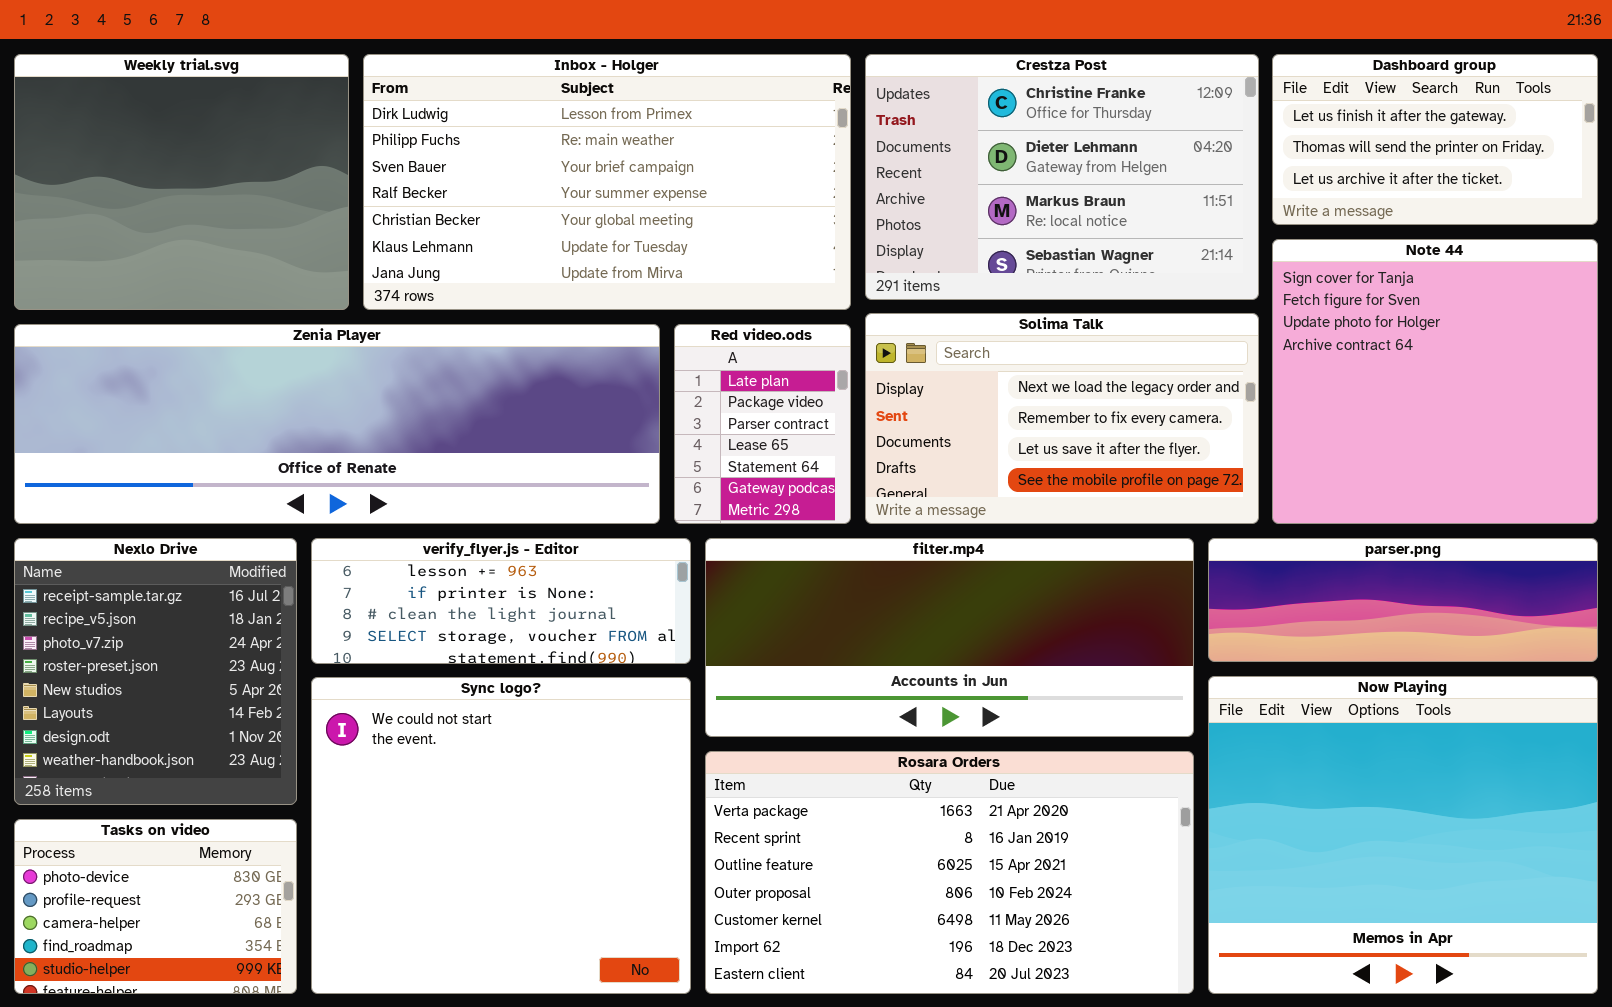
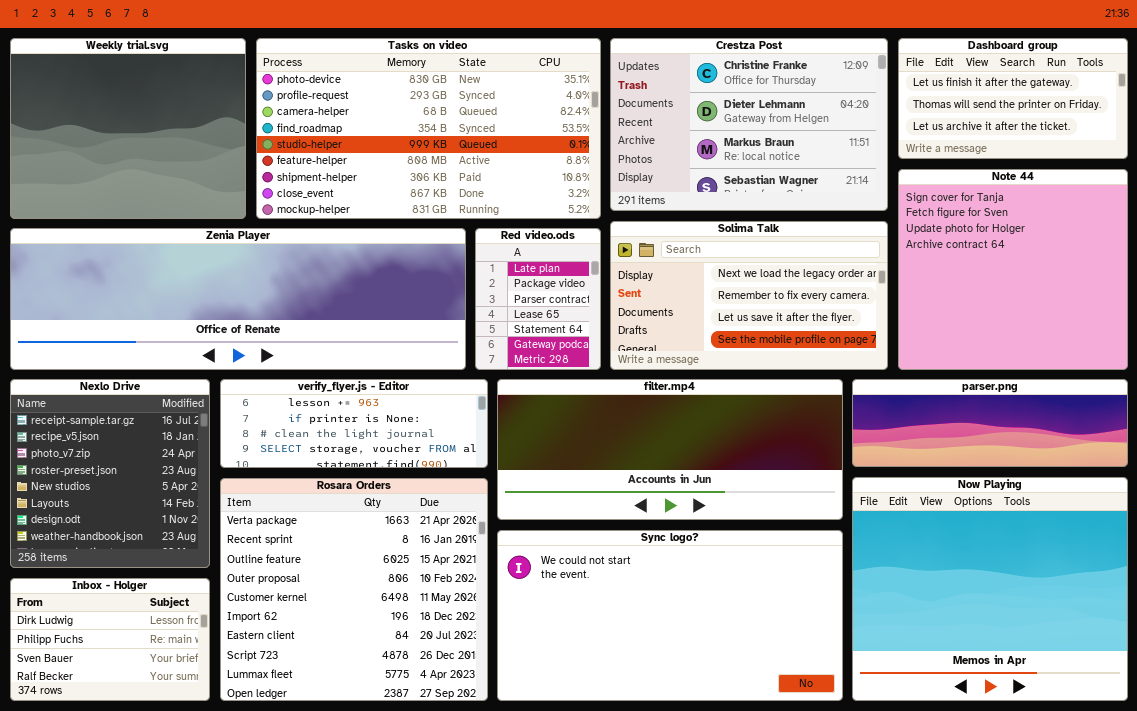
Inbox - Holger: [363,54,851,310] -> [10,578,210,701], moved, resized
Sync logo?: [311,677,691,994] -> [497,530,843,701], moved, resized
Rosara Orders: [705,751,1194,994] -> [220,478,488,701], moved, resized
Tasks on video: [14,819,297,994] -> [256,38,601,219], moved, resized

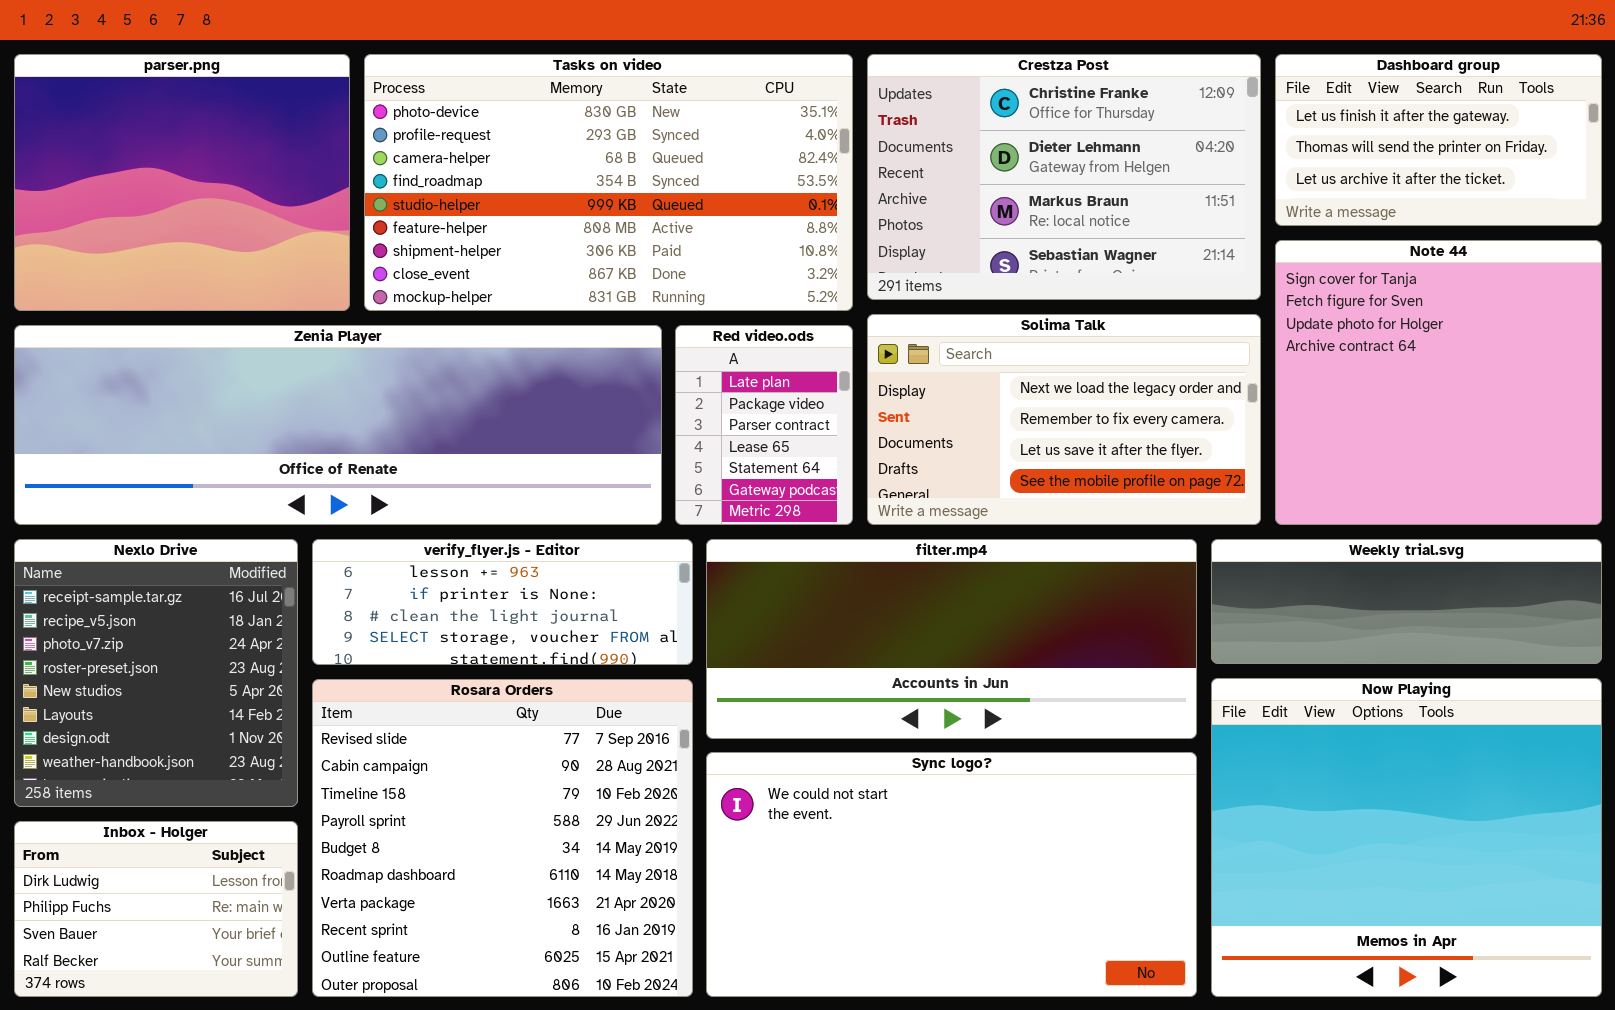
Weekly trial.svg: [10,38,246,219] -> [1211,539,1602,664], moved, resized
parser.png: [852,379,1128,467] -> [14,54,350,311], moved, resized
Rosara Orders: [220,478,488,701] -> [312,679,693,997], scrolled up 6 rows

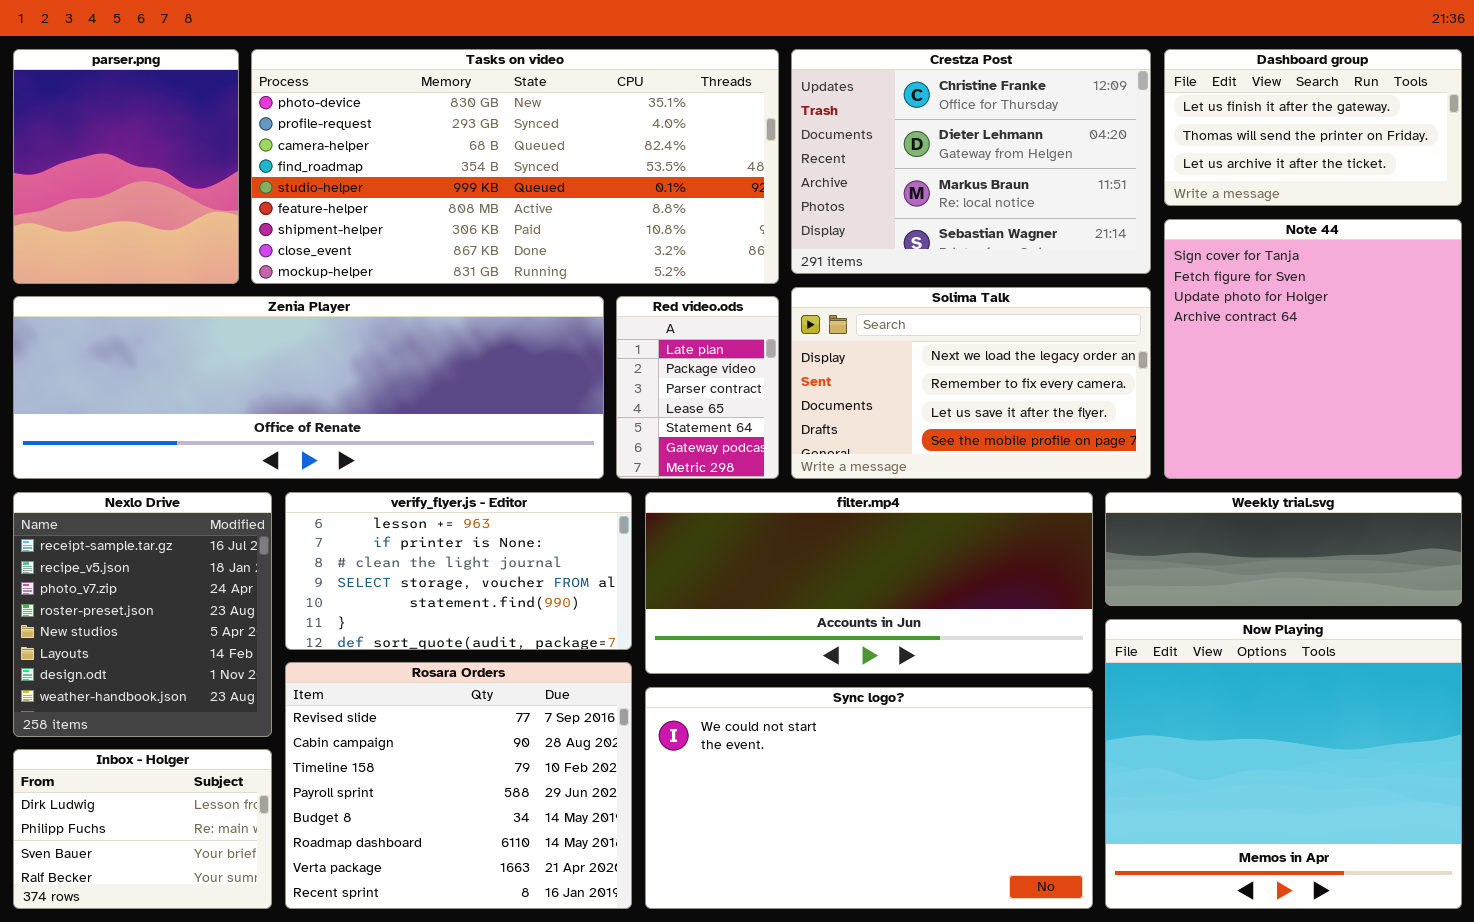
parser.png: [14,54,350,311] -> [13,49,239,284], resized
Tasks on video: [364,54,853,311] -> [251,49,779,284], resized
verify_flyer.js - Editor: [312,539,693,665] -> [285,492,632,650], resized
Rosara Orders: [312,679,693,997] -> [285,662,632,909], resized

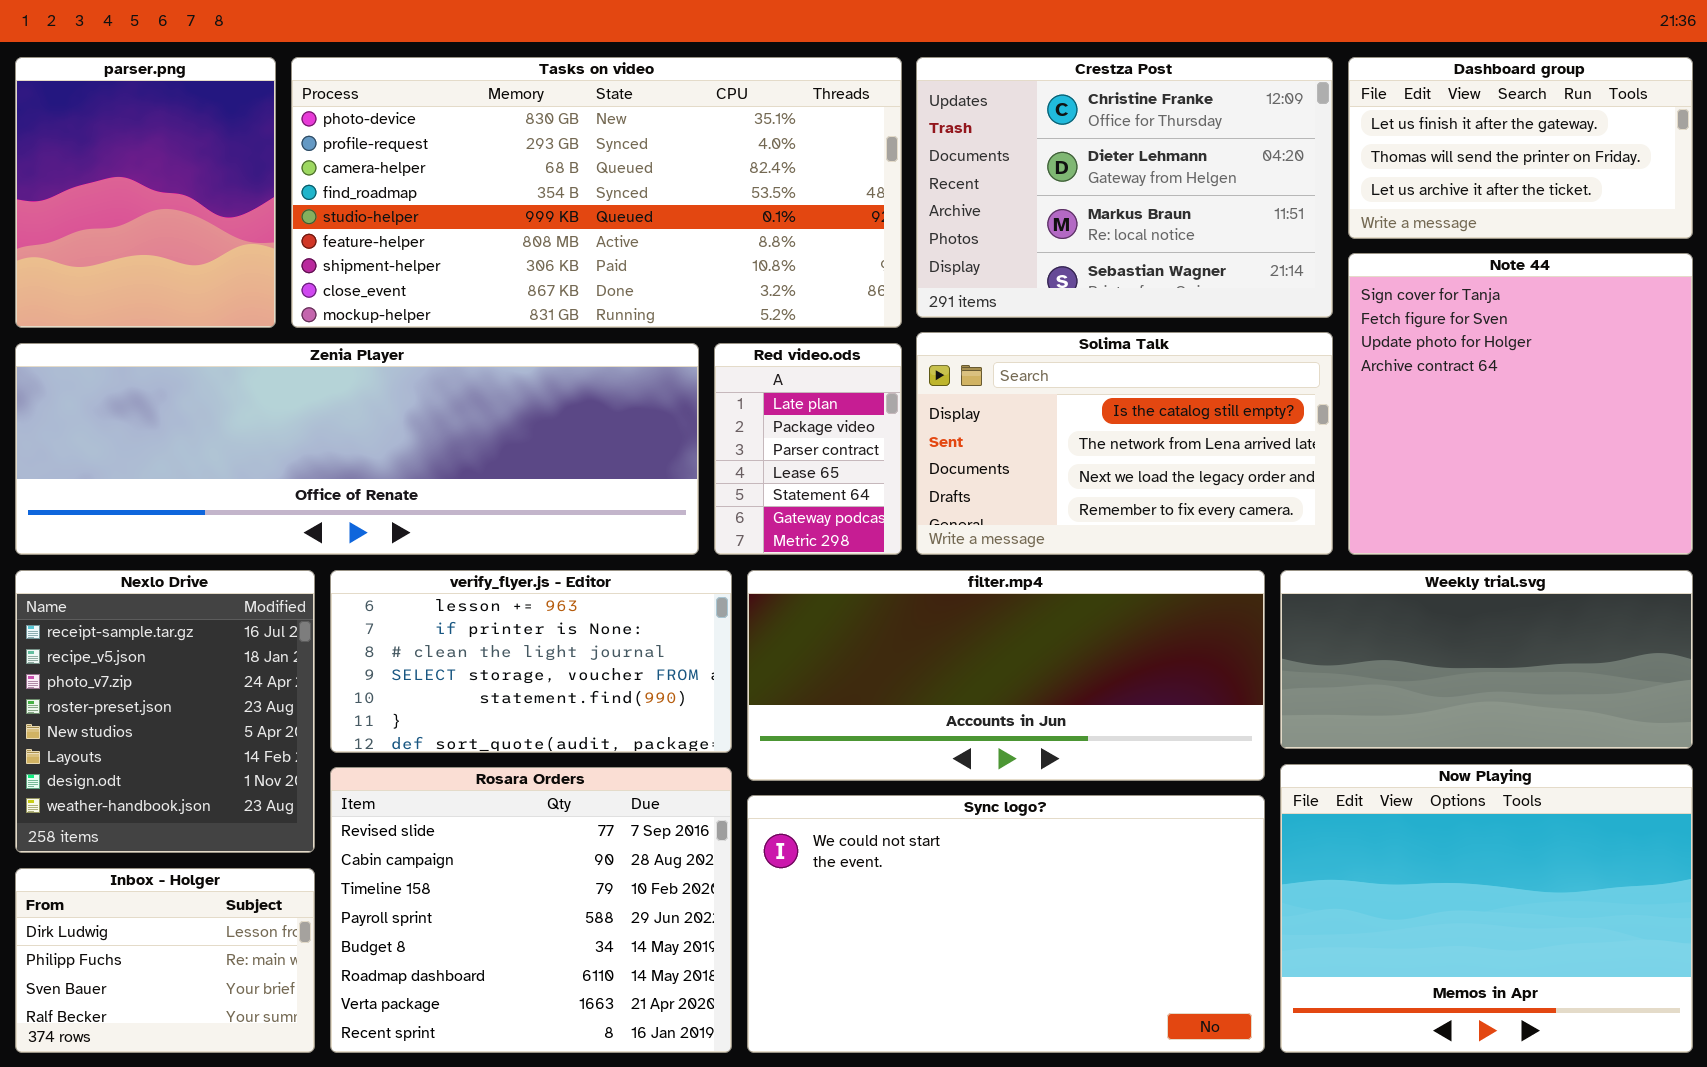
Solima Talk: [791,287,1151,479] -> [916,332,1333,555], scrolled up 2 rows
Weekly trial.svg: [1105,492,1462,606] -> [1280,570,1693,749], resized
Now Playing: [1105,619,1462,909] -> [1280,764,1693,1053], resized

